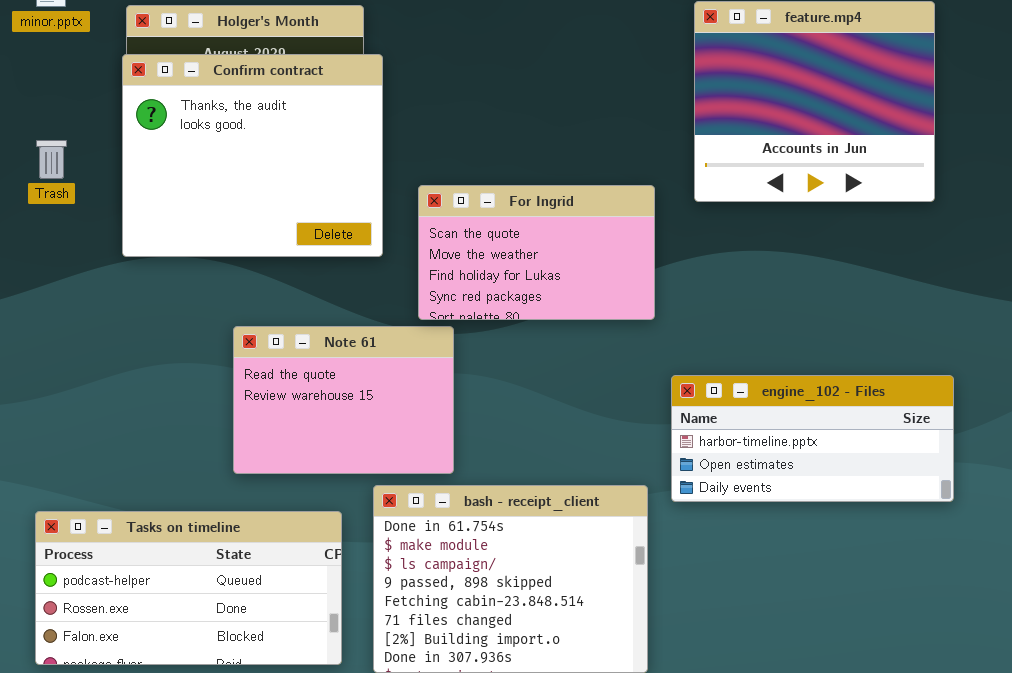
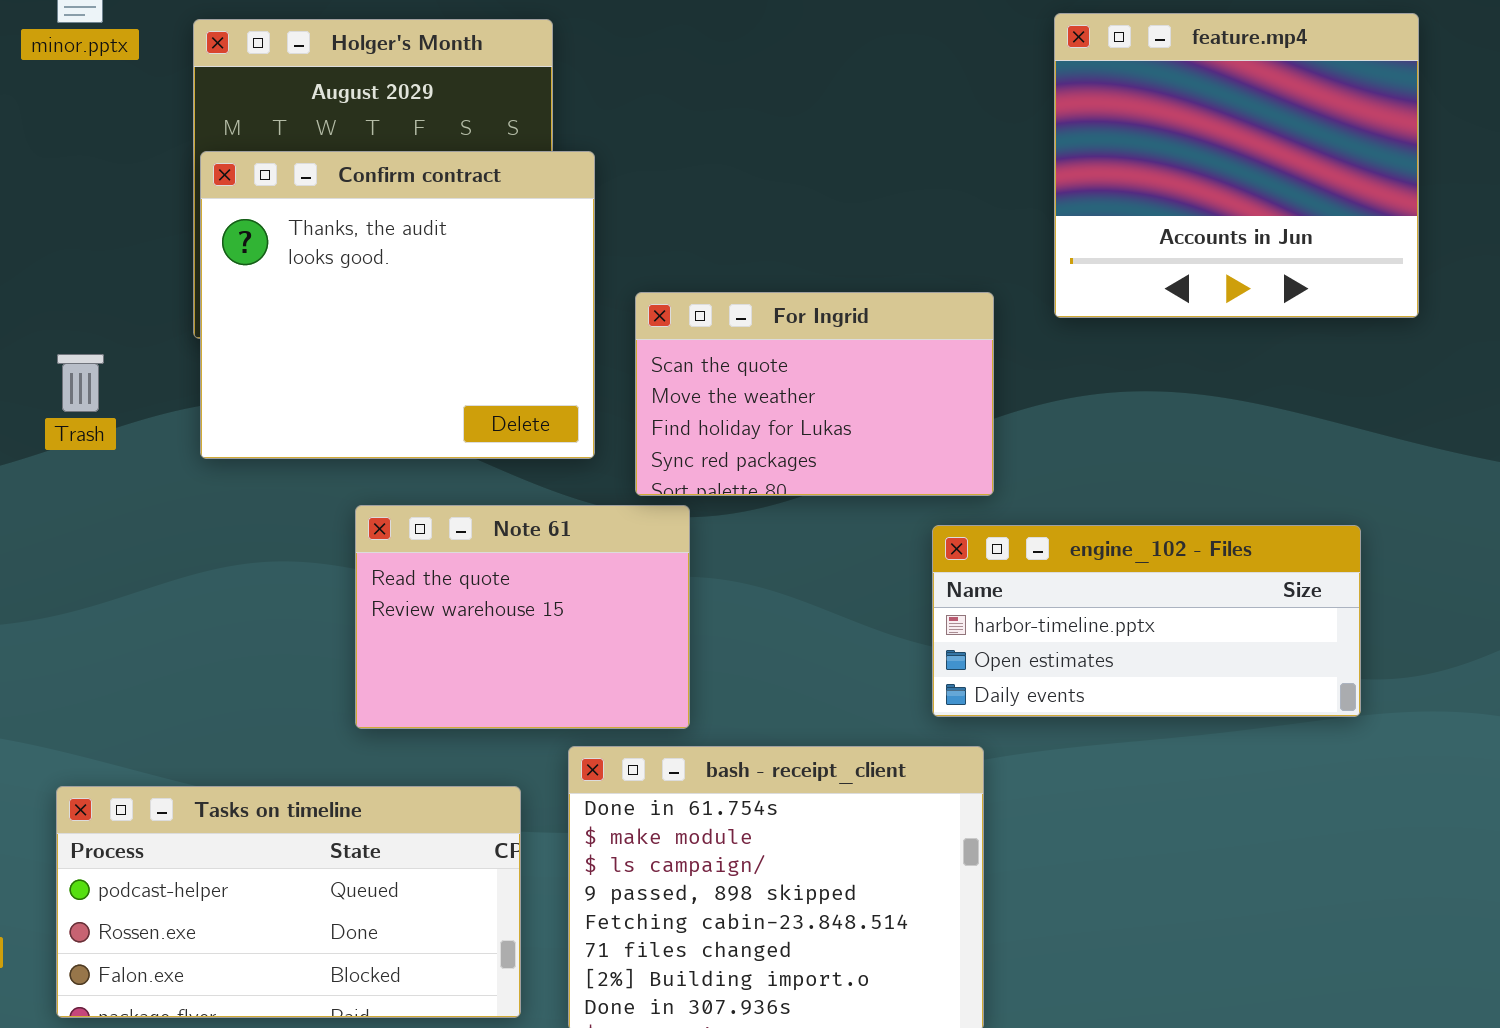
Confirm contract: [122,54,383,257] -> [200,151,595,459], moved
Trash: [36,140,67,179] -> [57,354,104,412], moved
engine_102 - Files: [671,375,954,502] -> [932,525,1361,717], moved

